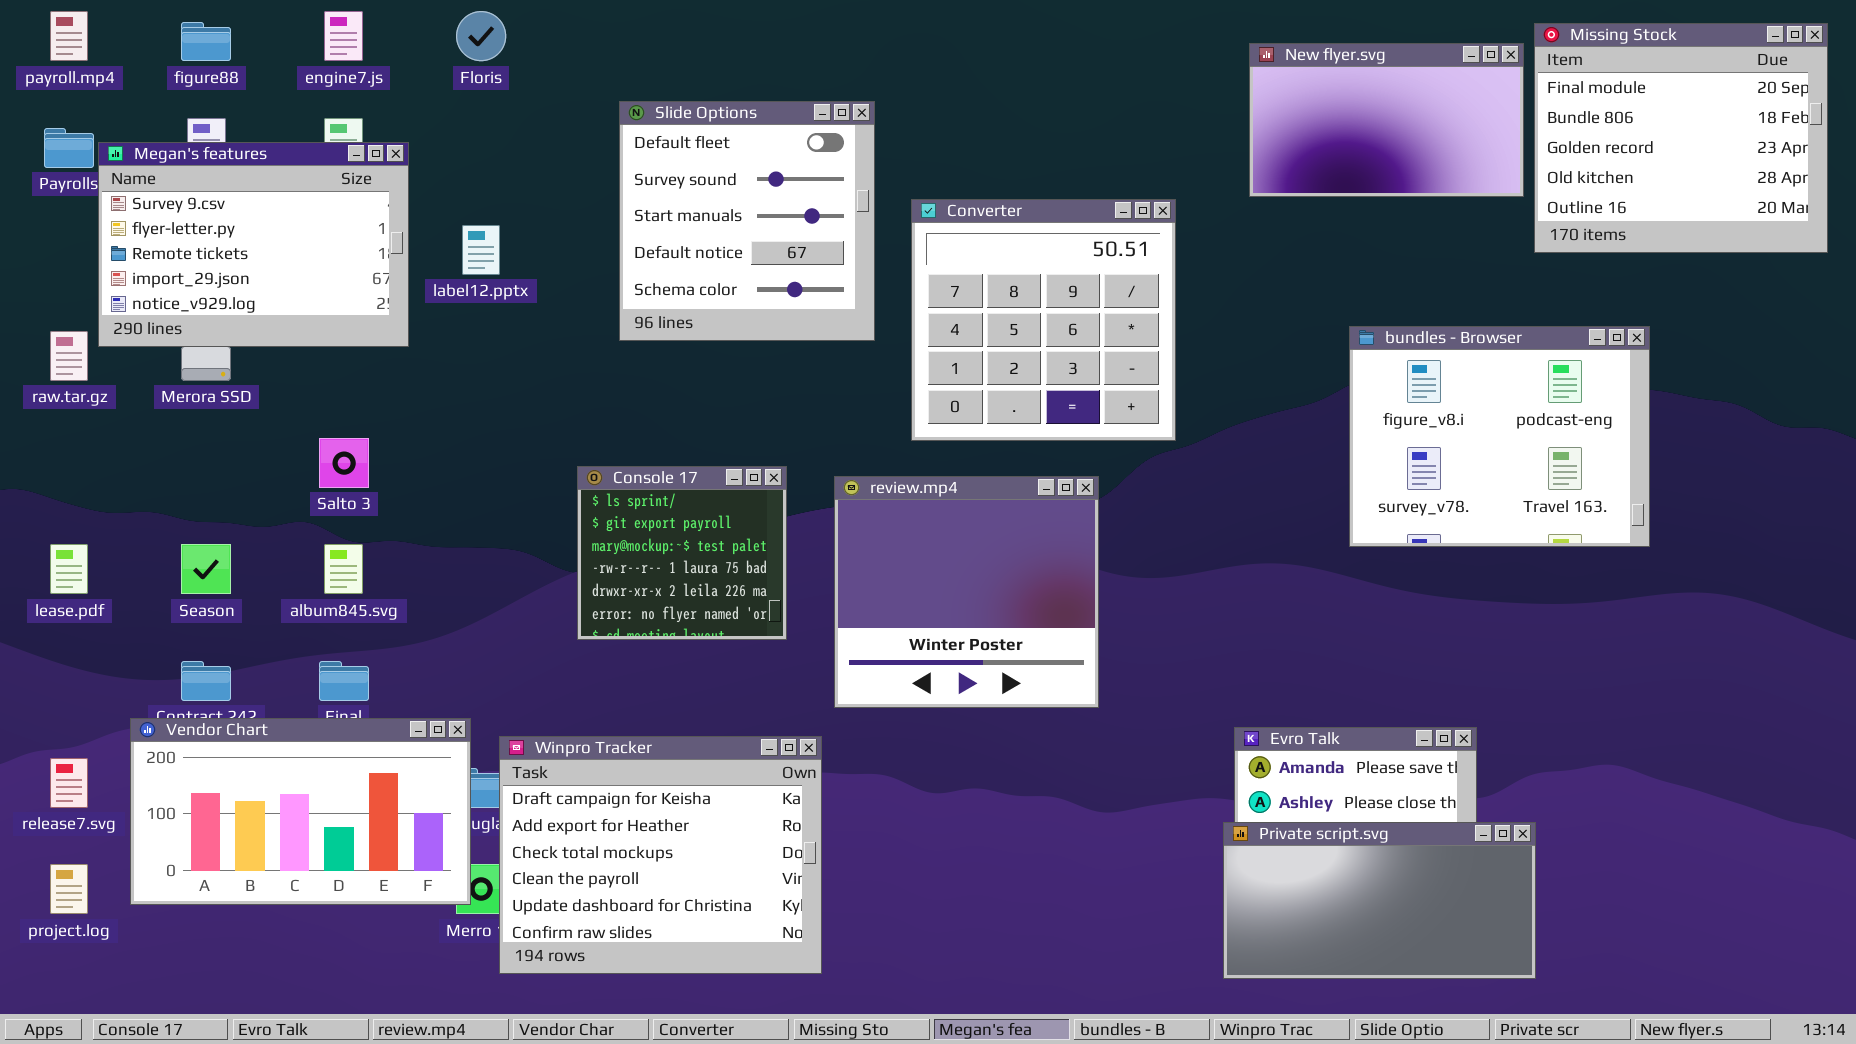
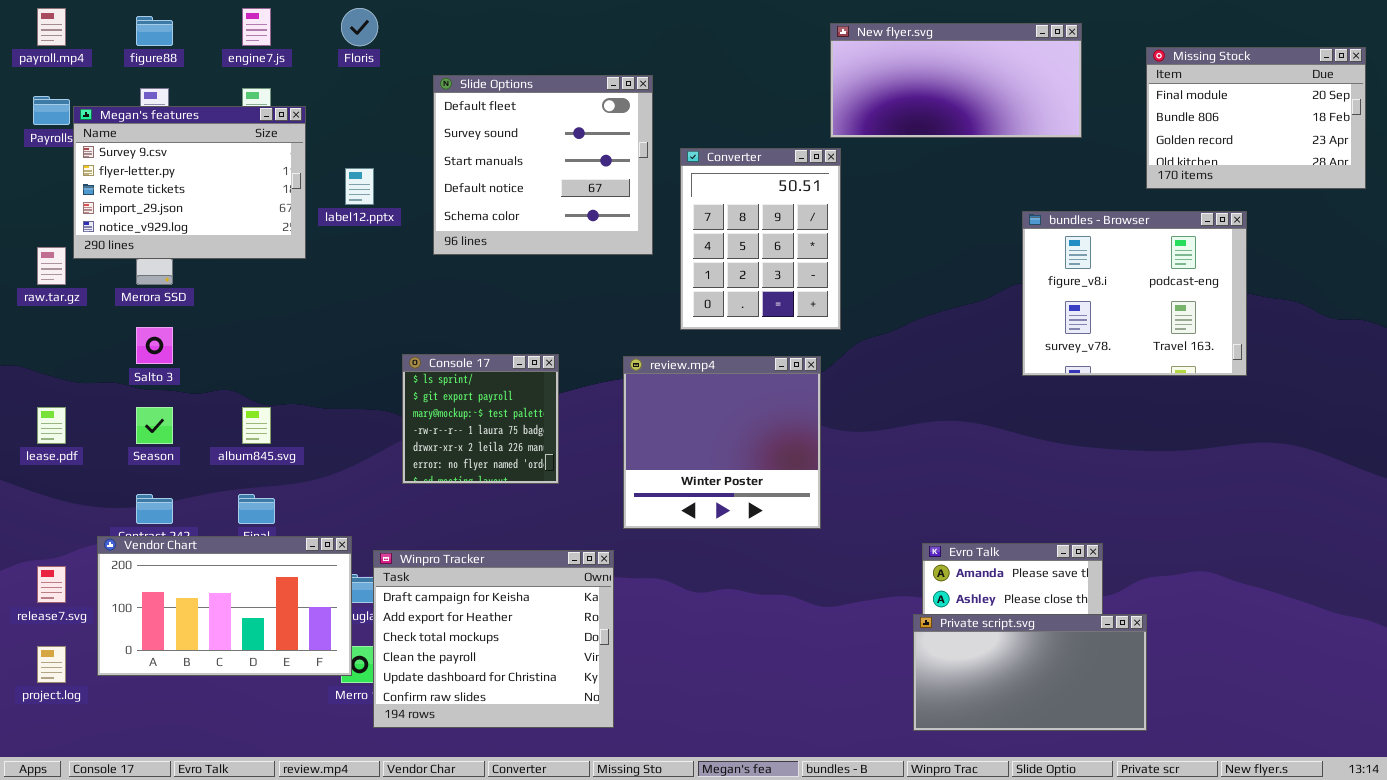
Missing Stock: [1534,23,1828,253] -> [1146,47,1366,189], resized
New flyer.svg: [1249,43,1524,197] -> [830,23,1082,138], moved, resized
Slide Options: [619,101,875,341] -> [433,75,653,255], resized
Converter: [911,199,1176,441] -> [680,148,841,330], resized
bundles - Browser: [1349,326,1650,547] -> [1022,211,1247,376], moved
Salto 3: [319,438,369,488] -> [136,327,173,364], moved
Console 17: [577,466,787,640] -> [402,354,559,484], moved

